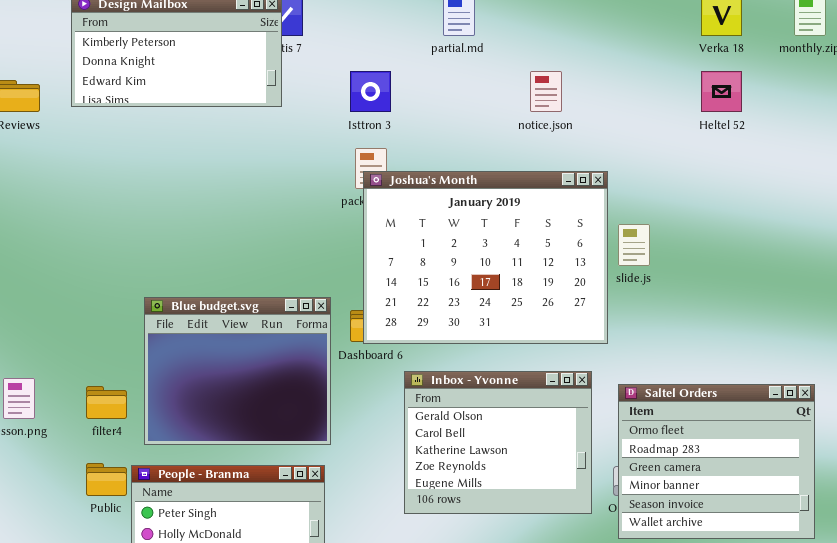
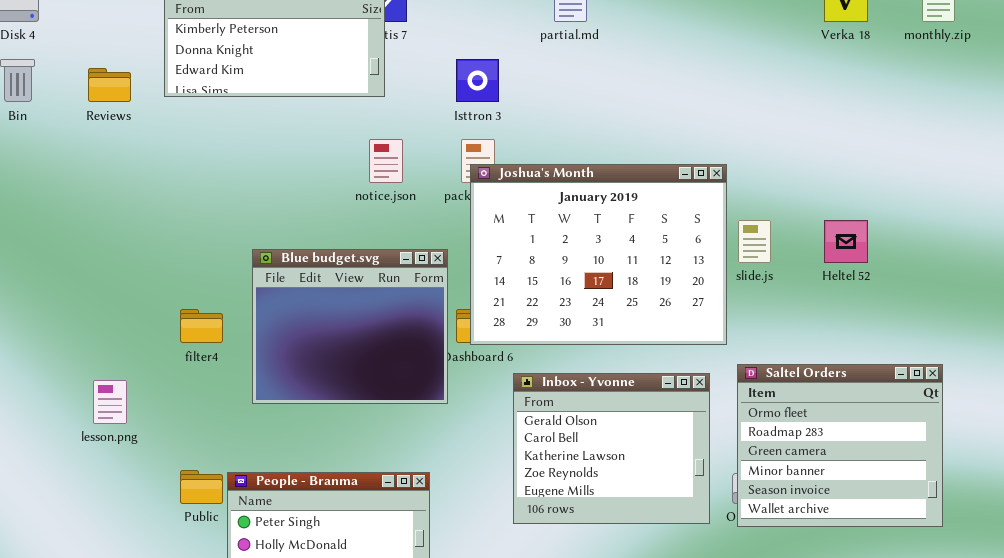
notice.json: [530,71,562,112] -> [369,139,403,183], moved
Heltel 52: [701,71,742,112] -> [824,220,868,263], moved
Blue budget.svg: [144,297,331,445] -> [252,249,448,404], moved
Saltel Orders: [618,384,815,539] -> [737,364,943,527], moved
filter4: [86,386,127,419] -> [180,309,223,343], moved

